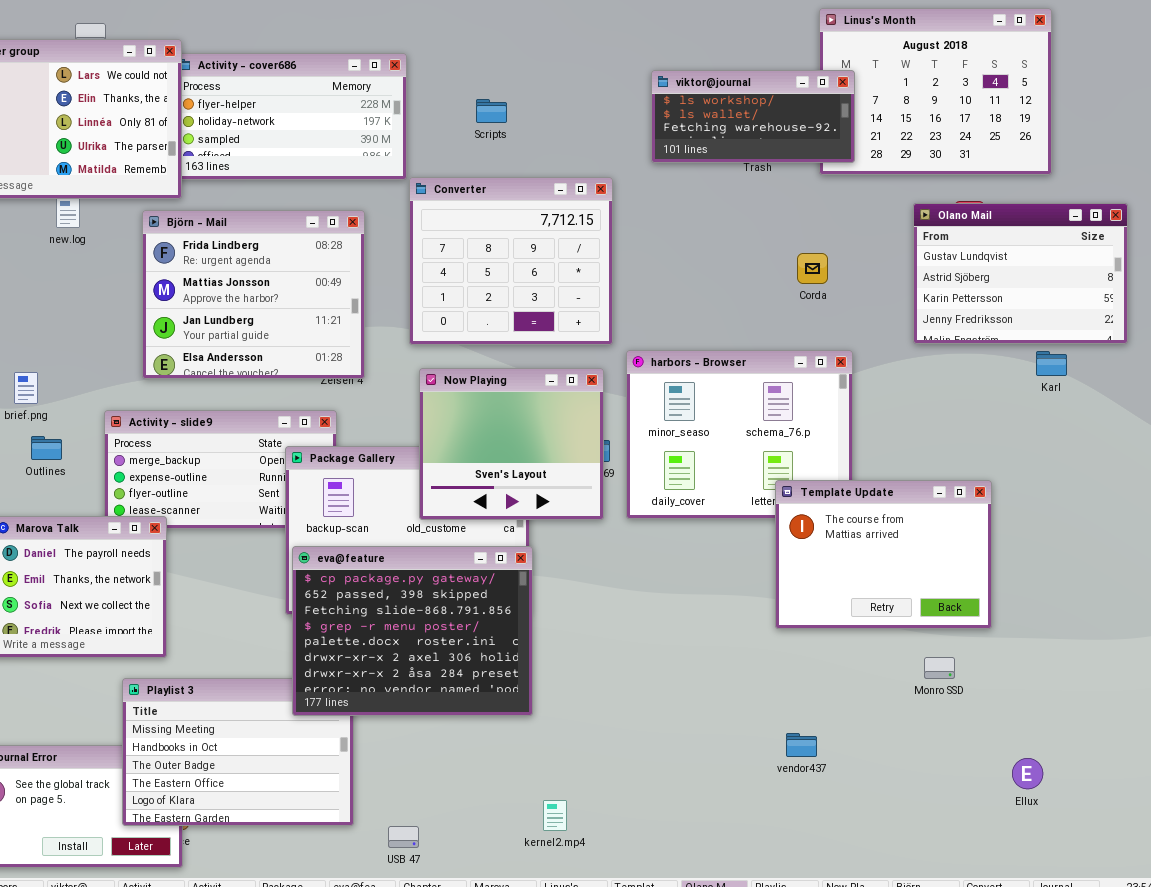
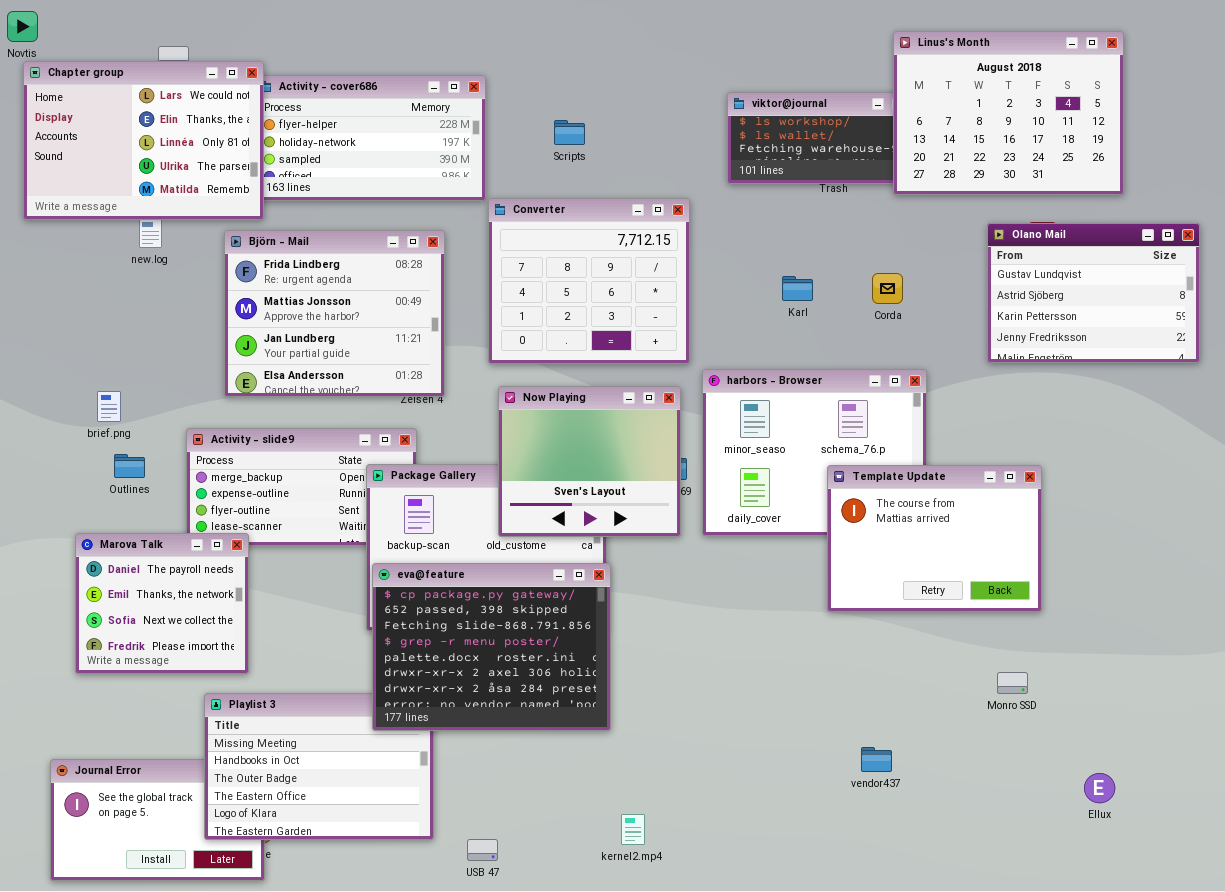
Linus's Month: [819,8,1052,175] -> [893,31,1124,195], raised
Karl: [1036,351,1067,376] -> [782,276,813,301], moved
Template Update: [775,480,992,629] -> [827,465,1042,612], moved

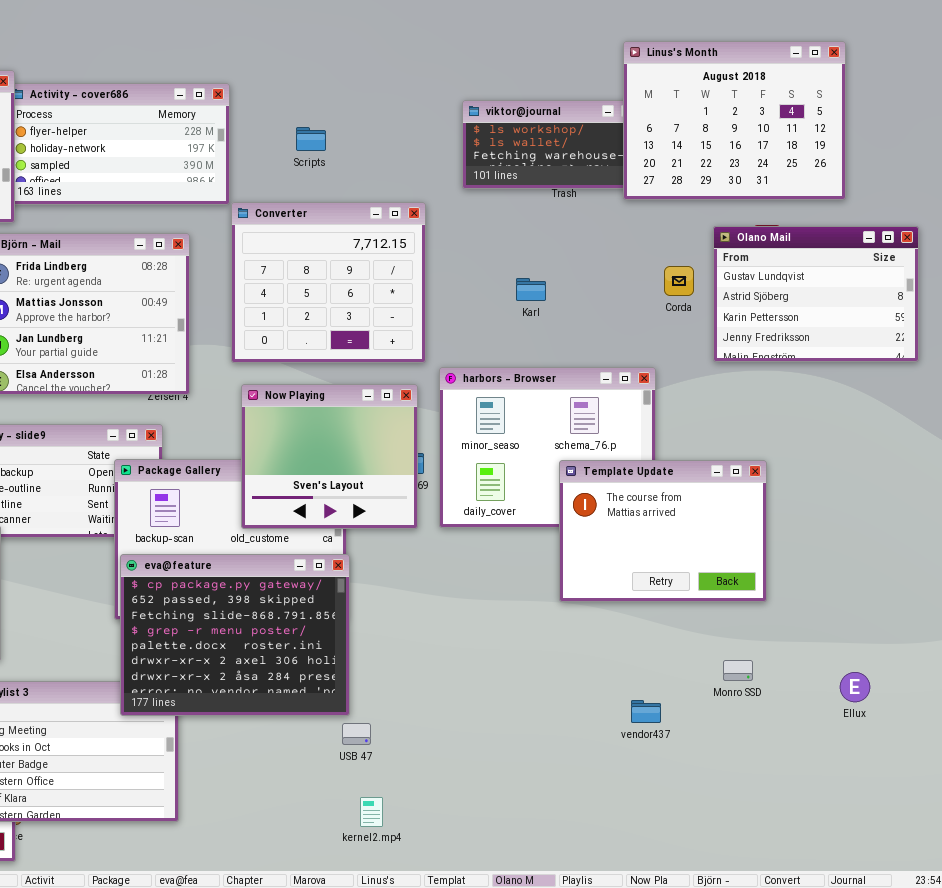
Corda: [872,273,903,304] -> [664,266,694,296], moved
vendor437: [861,747,892,772] -> [631,700,661,723], moved
Ellux: [1084,773,1115,803] -> [840,672,870,702], moved
USB 47: [467,839,498,861] -> [342,723,371,745], moved

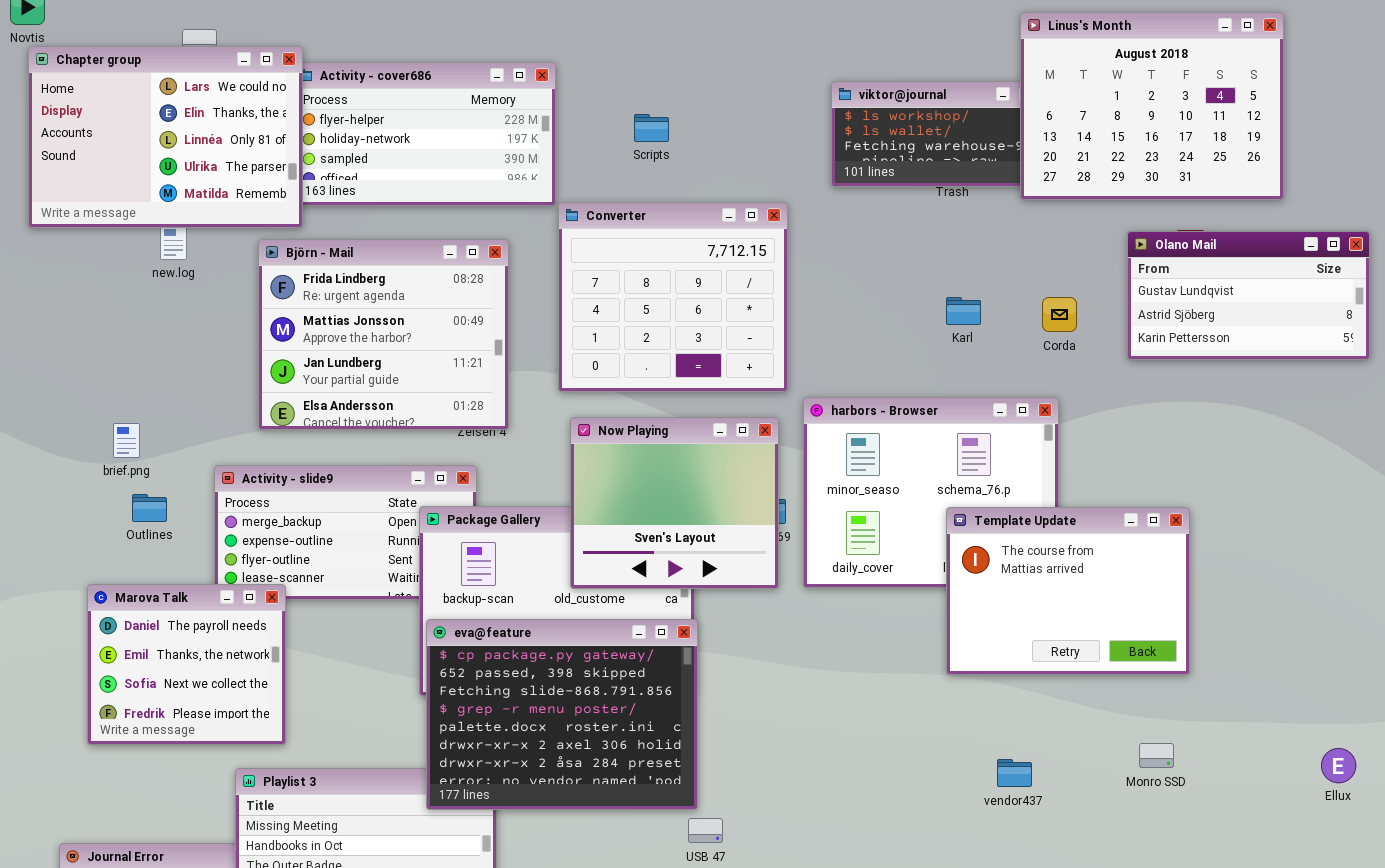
Olano Mail: [713,226,919,362] -> [1127,231,1370,360], resized
Corda: [664,266,694,296] -> [1042,297,1077,332], moved
Karl: [516,278,546,301] -> [946,297,981,325], moved
Ellux: [840,672,870,702] -> [1321,748,1356,783], moved
vendor437: [631,700,661,723] -> [997,759,1032,787], moved

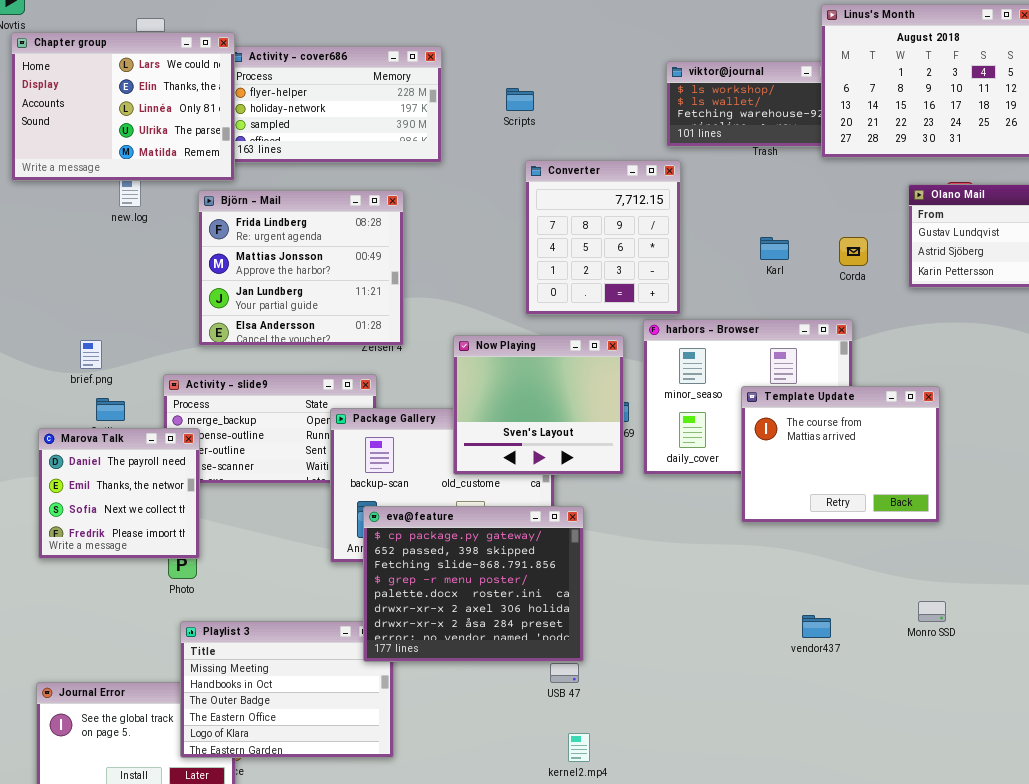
Converter: [558,202,788,392] -> [525,160,681,315], moved, resized
Template Update: [946,507,1190,675] -> [741,386,940,523], moved
Marova Talk: [87,584,286,745] -> [38,428,200,559], moved
eva@feature: [426,619,698,810] -> [363,506,584,662], moved

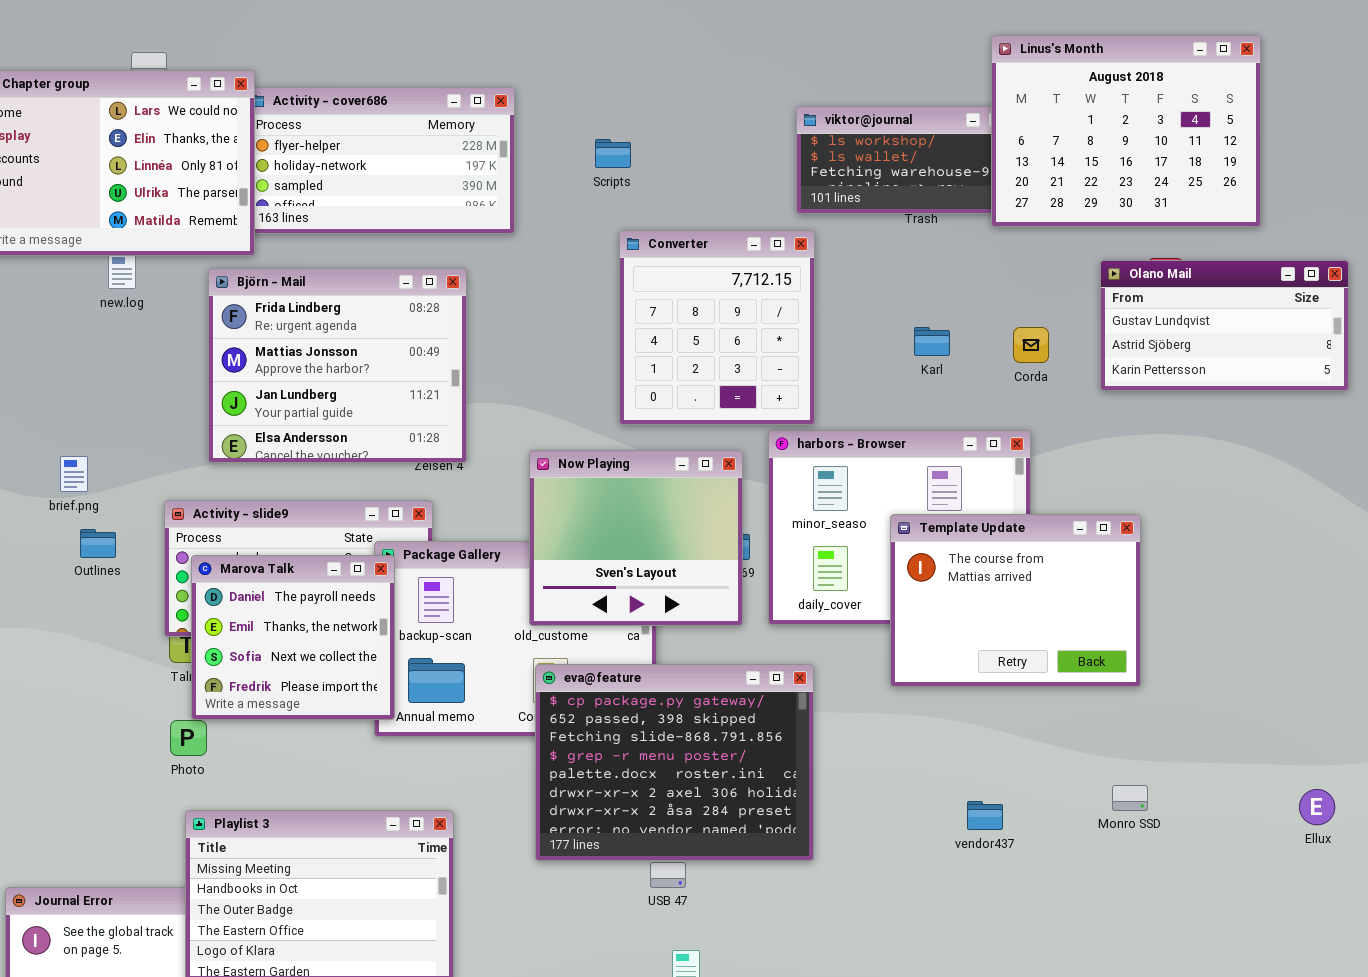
Marova Talk: [38,428,200,559] -> [191,555,395,720], moved
eva@feature: [363,506,584,662] -> [535,664,814,861], moved

